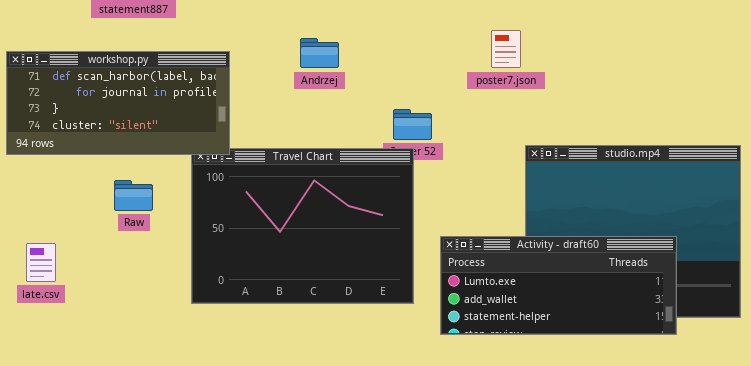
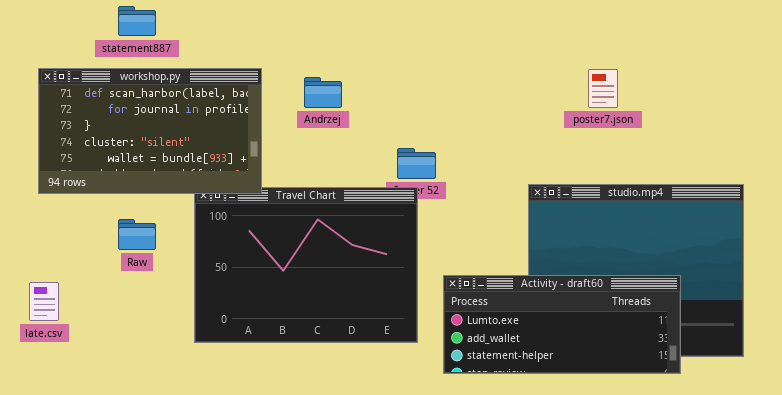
poster7.json: [491,30,521,68] -> [588,69,618,108], moved
workshop.py: [6,51,230,155] -> [38,68,262,194], moved, resized

